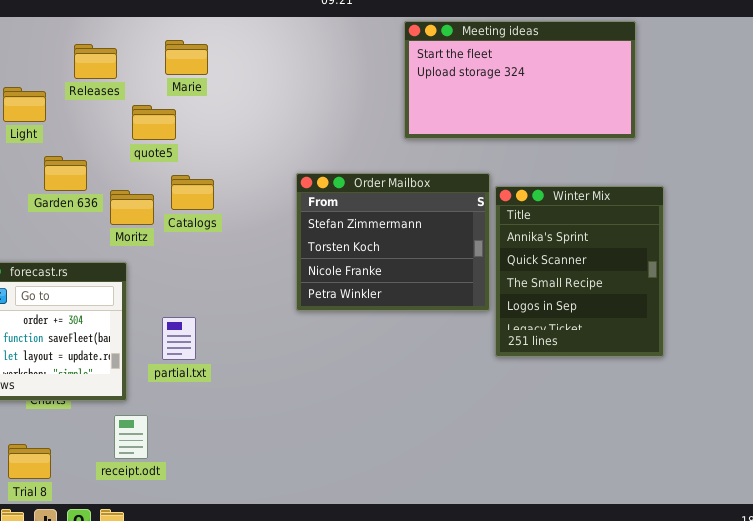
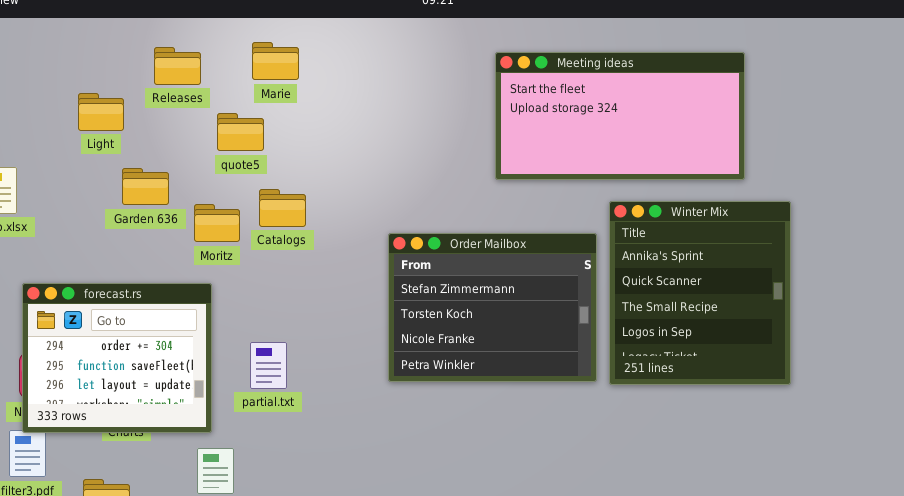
Meeting ideas: [404,21,636,139] -> [495,52,745,180], moved
Order Mailbox: [296,173,490,311] -> [388,233,597,382], moved

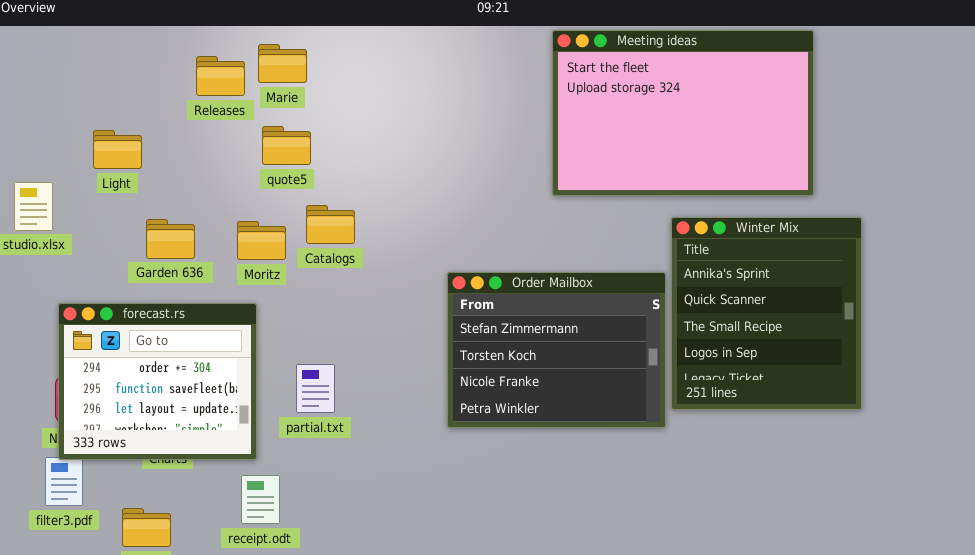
Marie: [252,42,299,80] -> [258,44,307,83], moved
Meeting ideas: [495,52,745,180] -> [552,30,814,196], resized
Light: [78,93,124,131] -> [93,130,142,169], moved
Garden 636: [122,168,169,205] -> [146,219,195,259], moved
Order Mailbox: [388,233,597,382] -> [447,272,666,428], moved

